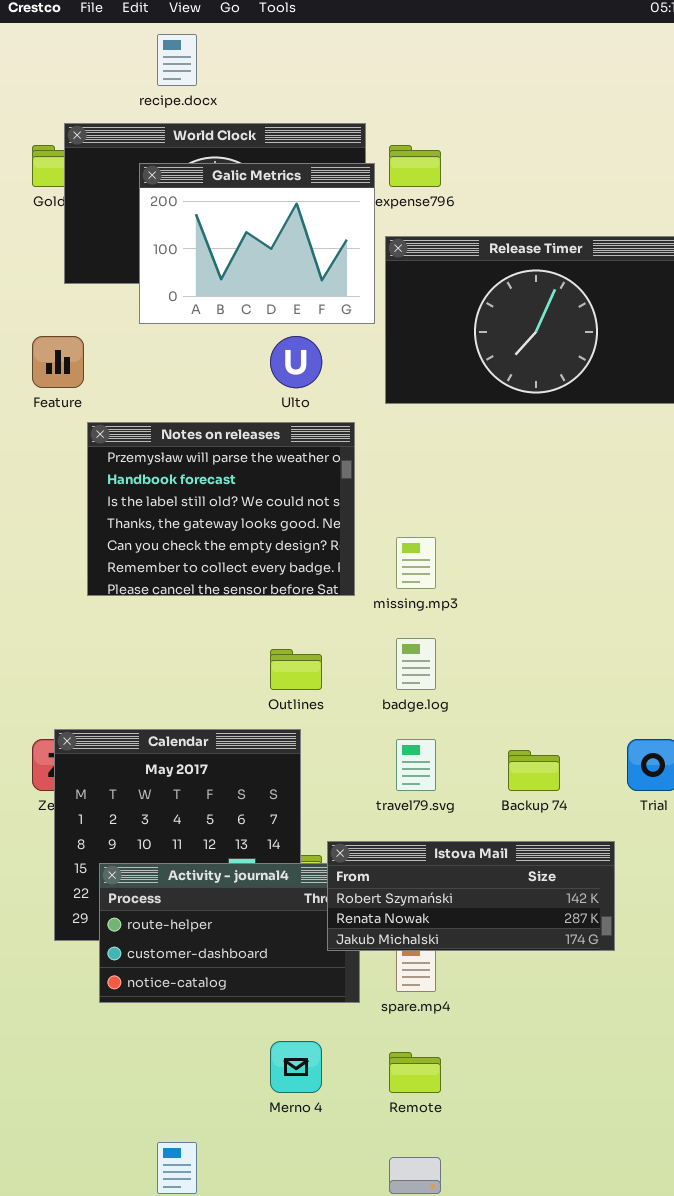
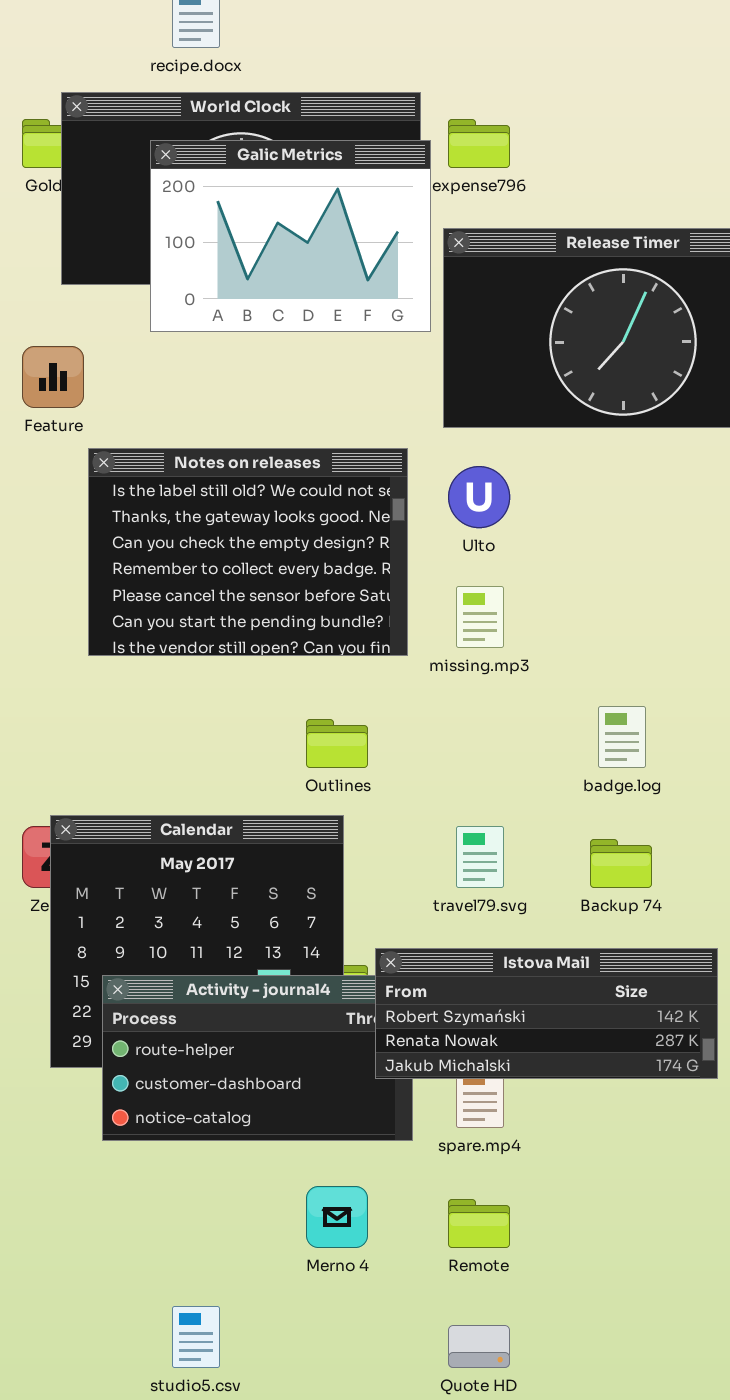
Ulto: [270,336,322,388] -> [448,466,510,528], moved
Notes on releases: [87,422,355,596] -> [88,448,408,656], scrolled down 2 rows
badge.log: [396,638,436,690] -> [598,706,646,768], moved

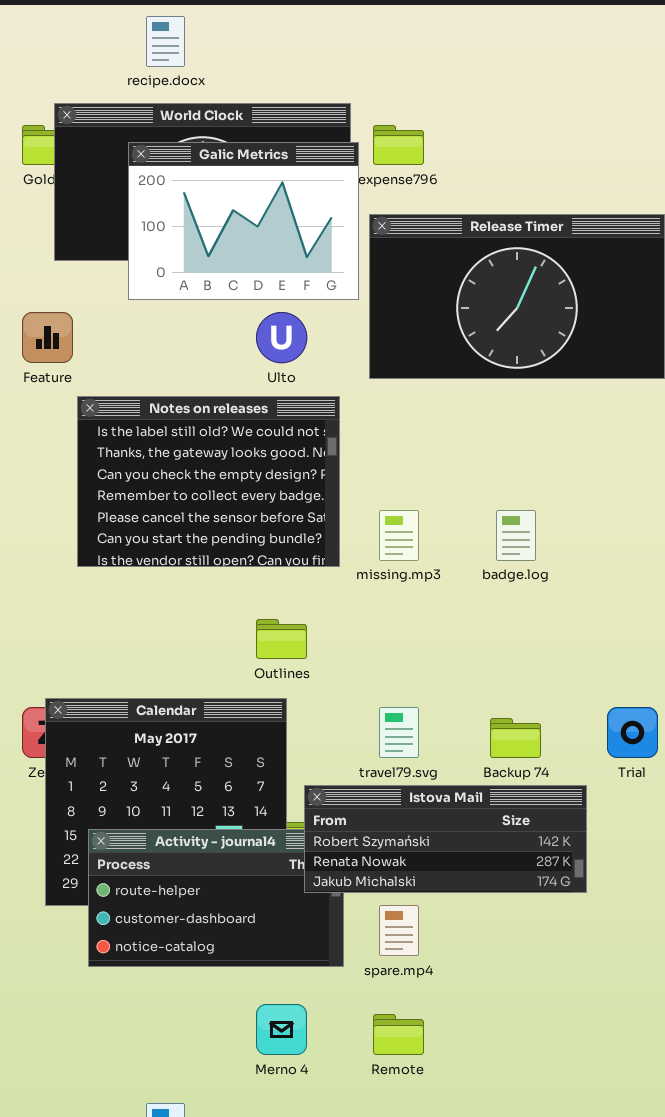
Ulto: [448,466,510,528] -> [256,312,307,363], moved
badge.log: [598,706,646,768] -> [496,510,536,561], moved
Istova Mail: [375,948,718,1079] -> [304,785,587,893], moved

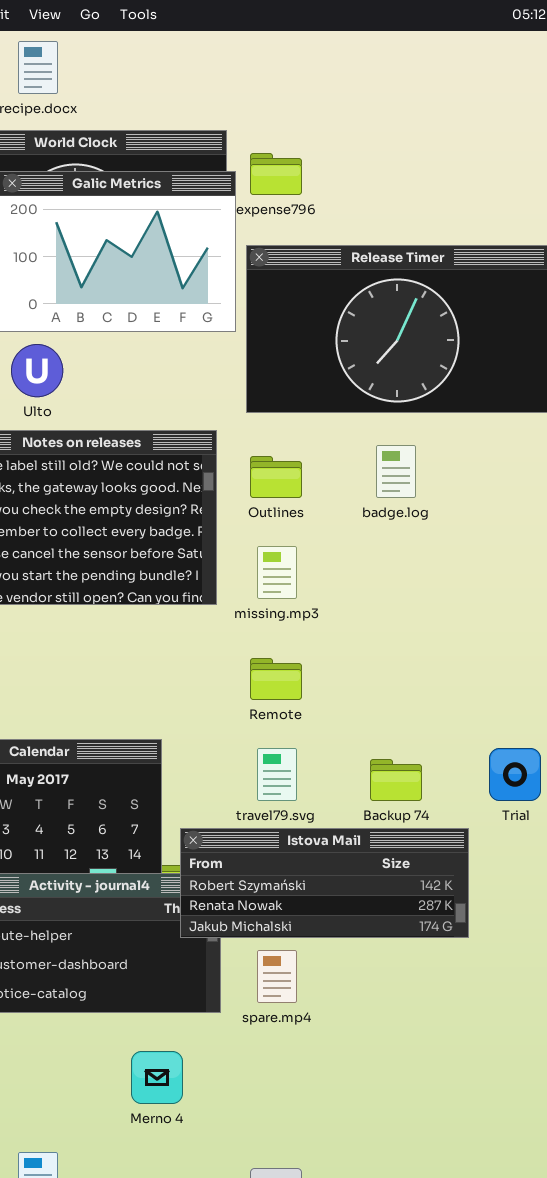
Ulto: [256,312,307,363] -> [11,344,63,397], moved
badge.log: [496,510,536,561] -> [376,445,416,498], moved
Outlines: [256,619,307,659] -> [250,456,302,498], moved
Remote: [373,1014,424,1055] -> [250,658,302,700], moved

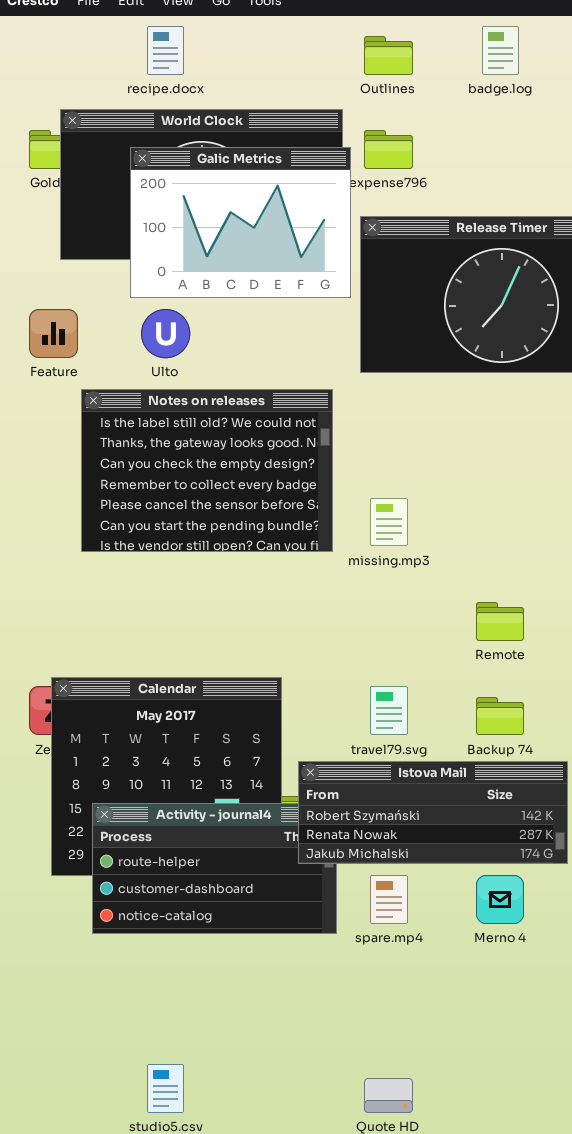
badge.log: [376,445,416,498] -> [482,26,519,75], moved
Outlines: [250,456,302,498] -> [364,36,413,75], moved
Remote: [250,658,302,700] -> [476,602,524,641], moved
Merno 4: [131,1051,183,1104] -> [476,875,524,924], moved

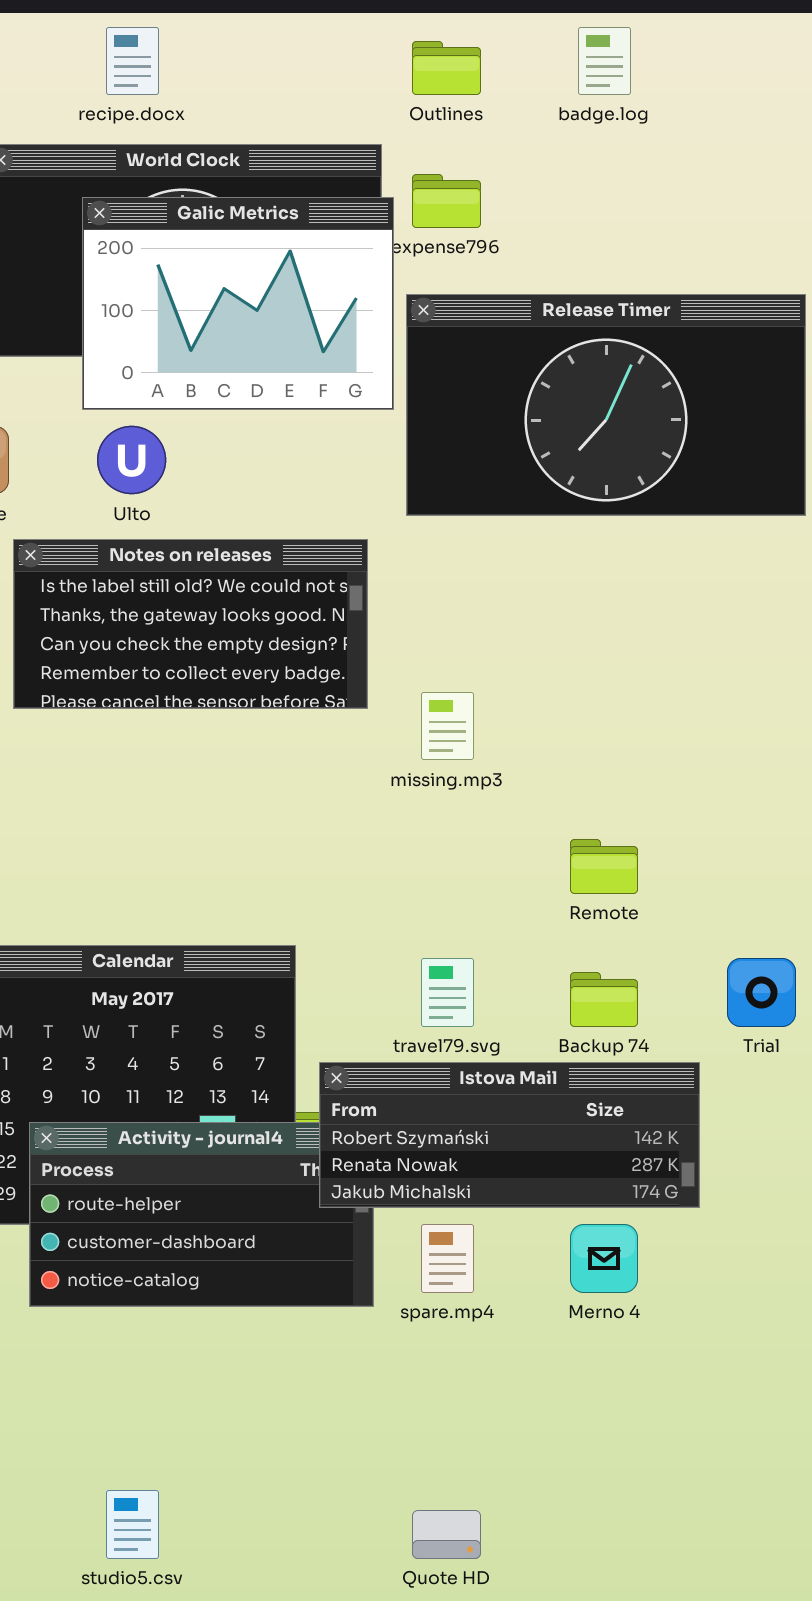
Notes on releases: [81,389,333,552] -> [13,539,368,709], resized

